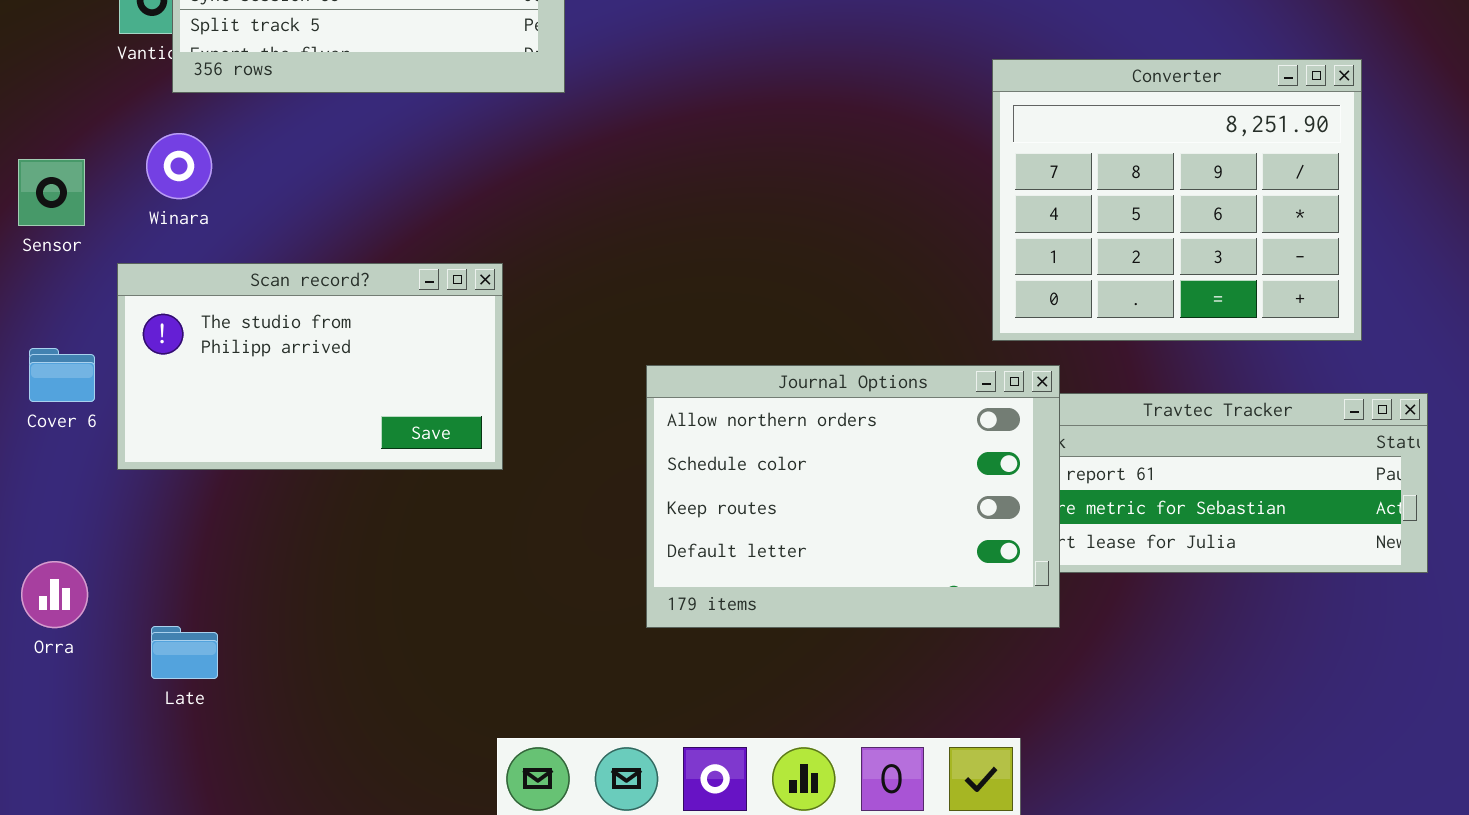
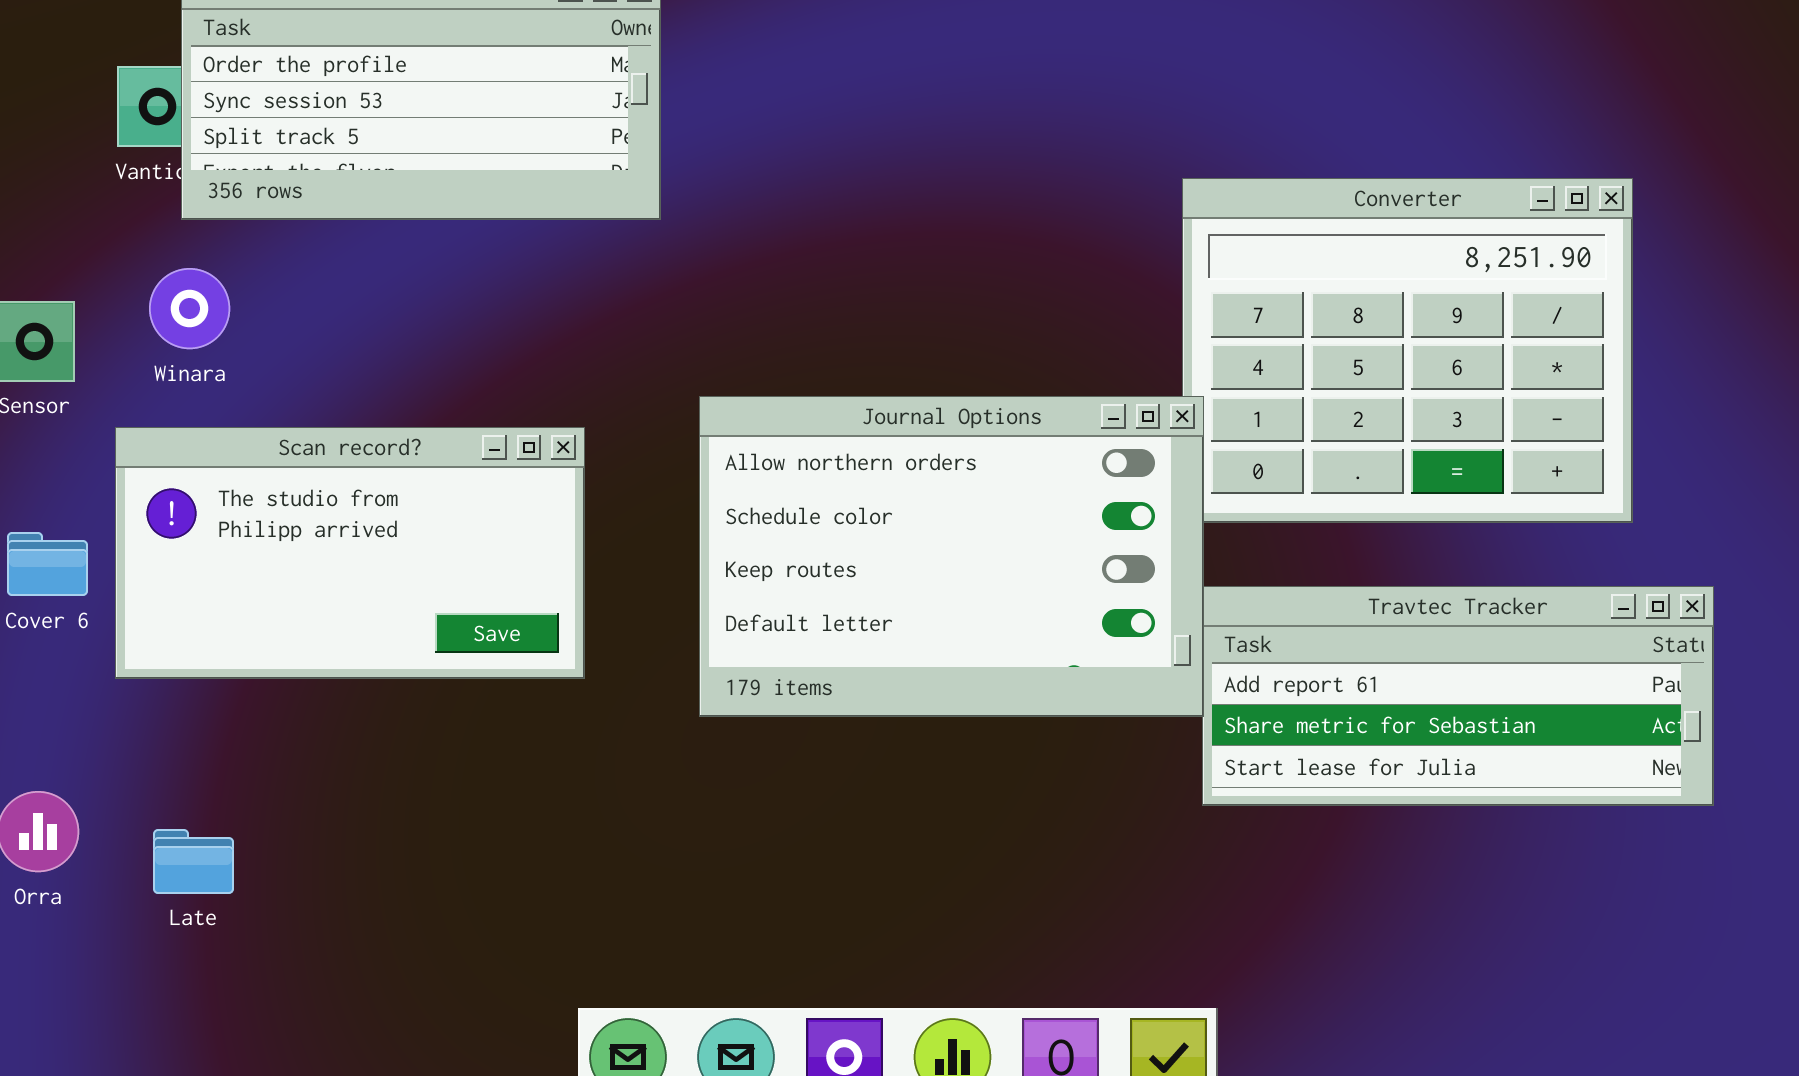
Journal Options: [646,365,1060,628] -> [699,396,1204,717], moved
Late: [151,626,218,679] -> [153,829,234,894], moved

